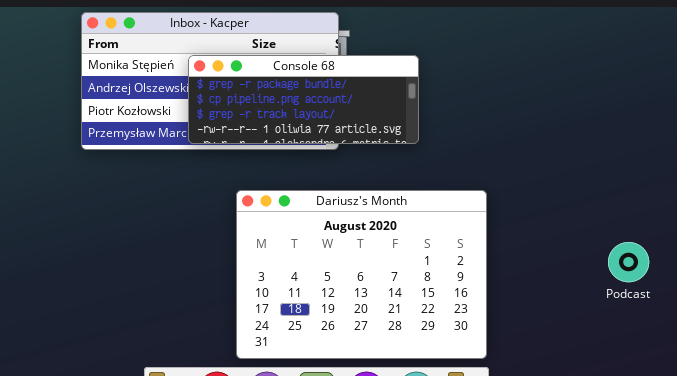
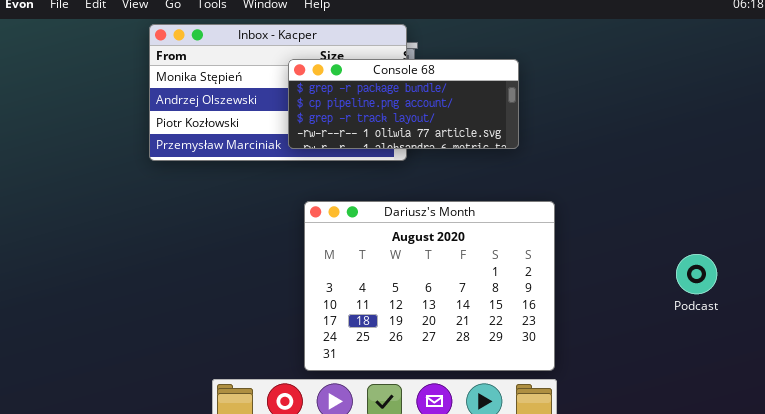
Console 68: [188,55,419,144] -> [288,59,519,149], moved

